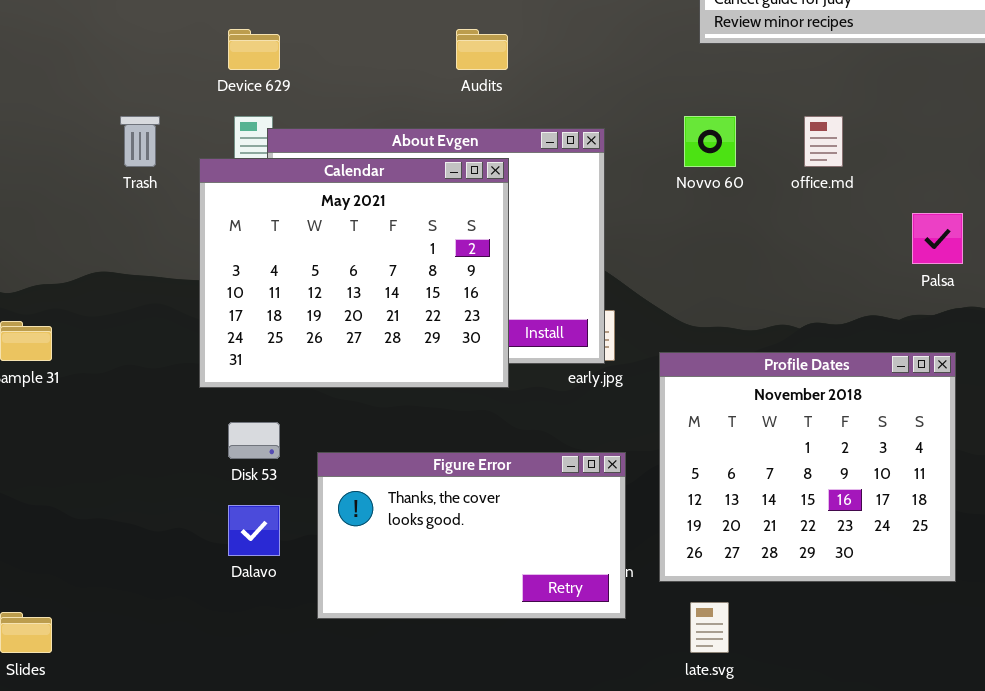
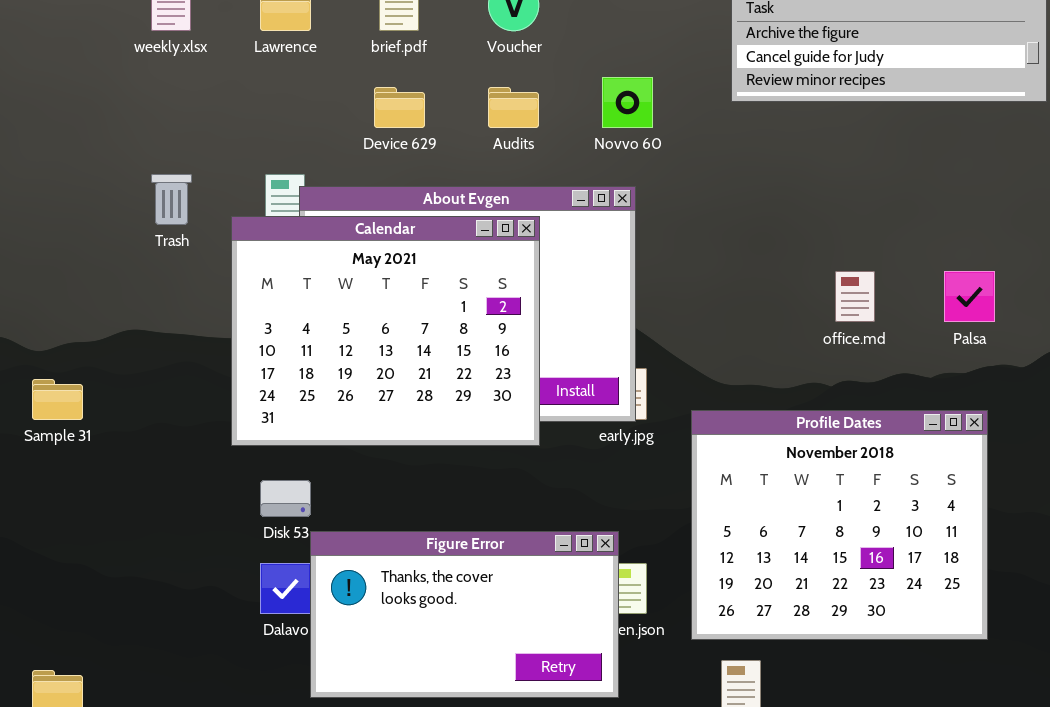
Device 629: [228,29,280,70] -> [374,87,425,128], moved
Novvo 60: [684,116,736,167] -> [602,77,653,128], moved
office.md: [804,116,843,167] -> [835,271,875,322], moved
Figure Error: [317,452,626,619] -> [310,531,619,698], moved

